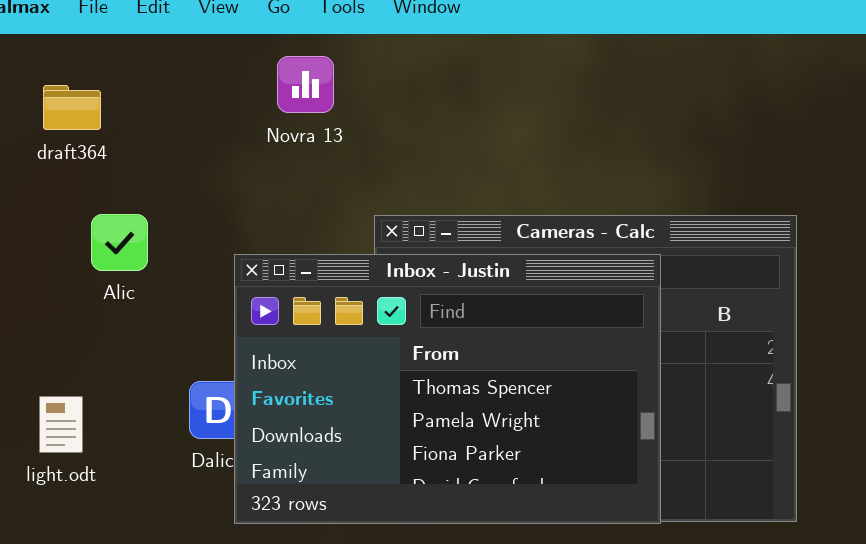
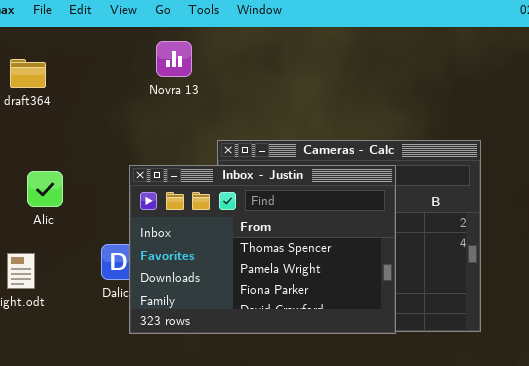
Alic: [91,214,148,271] -> [27,171,63,207], moved

